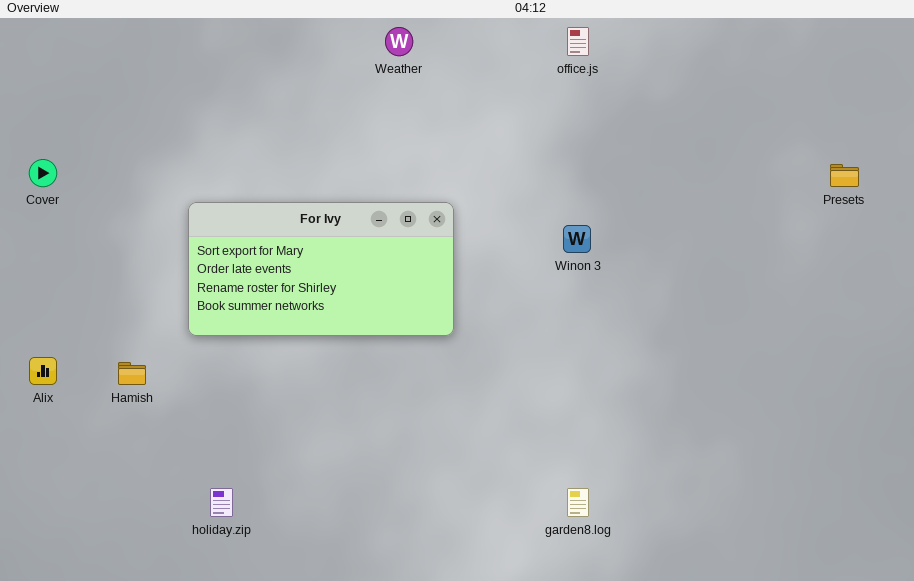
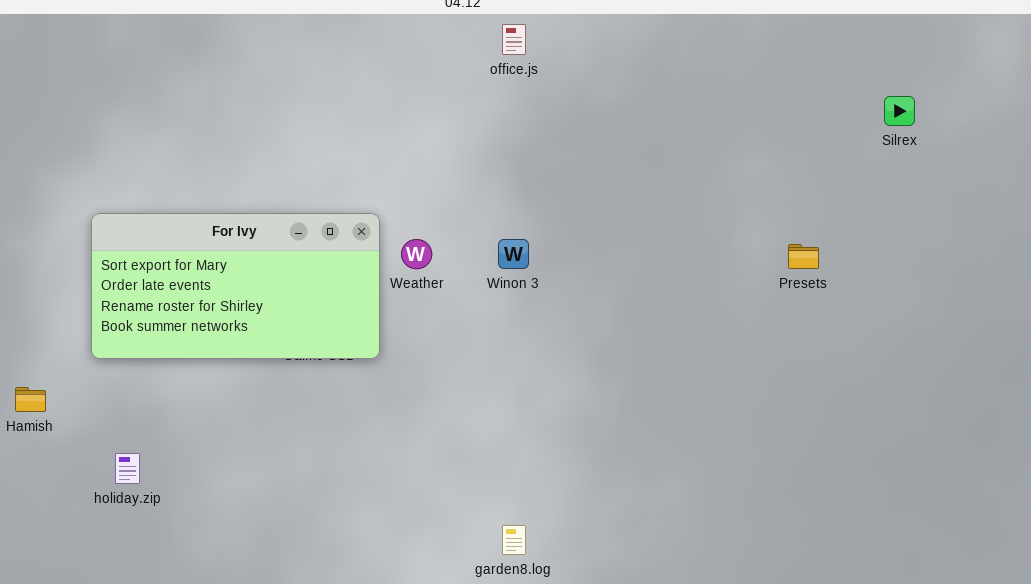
Weather: [385,27,413,56] -> [401,239,432,269], moved
Presets: [830,164,859,187] -> [788,244,819,269], moved
holiday.zip: [210,488,233,517] -> [115,453,140,484], moved

